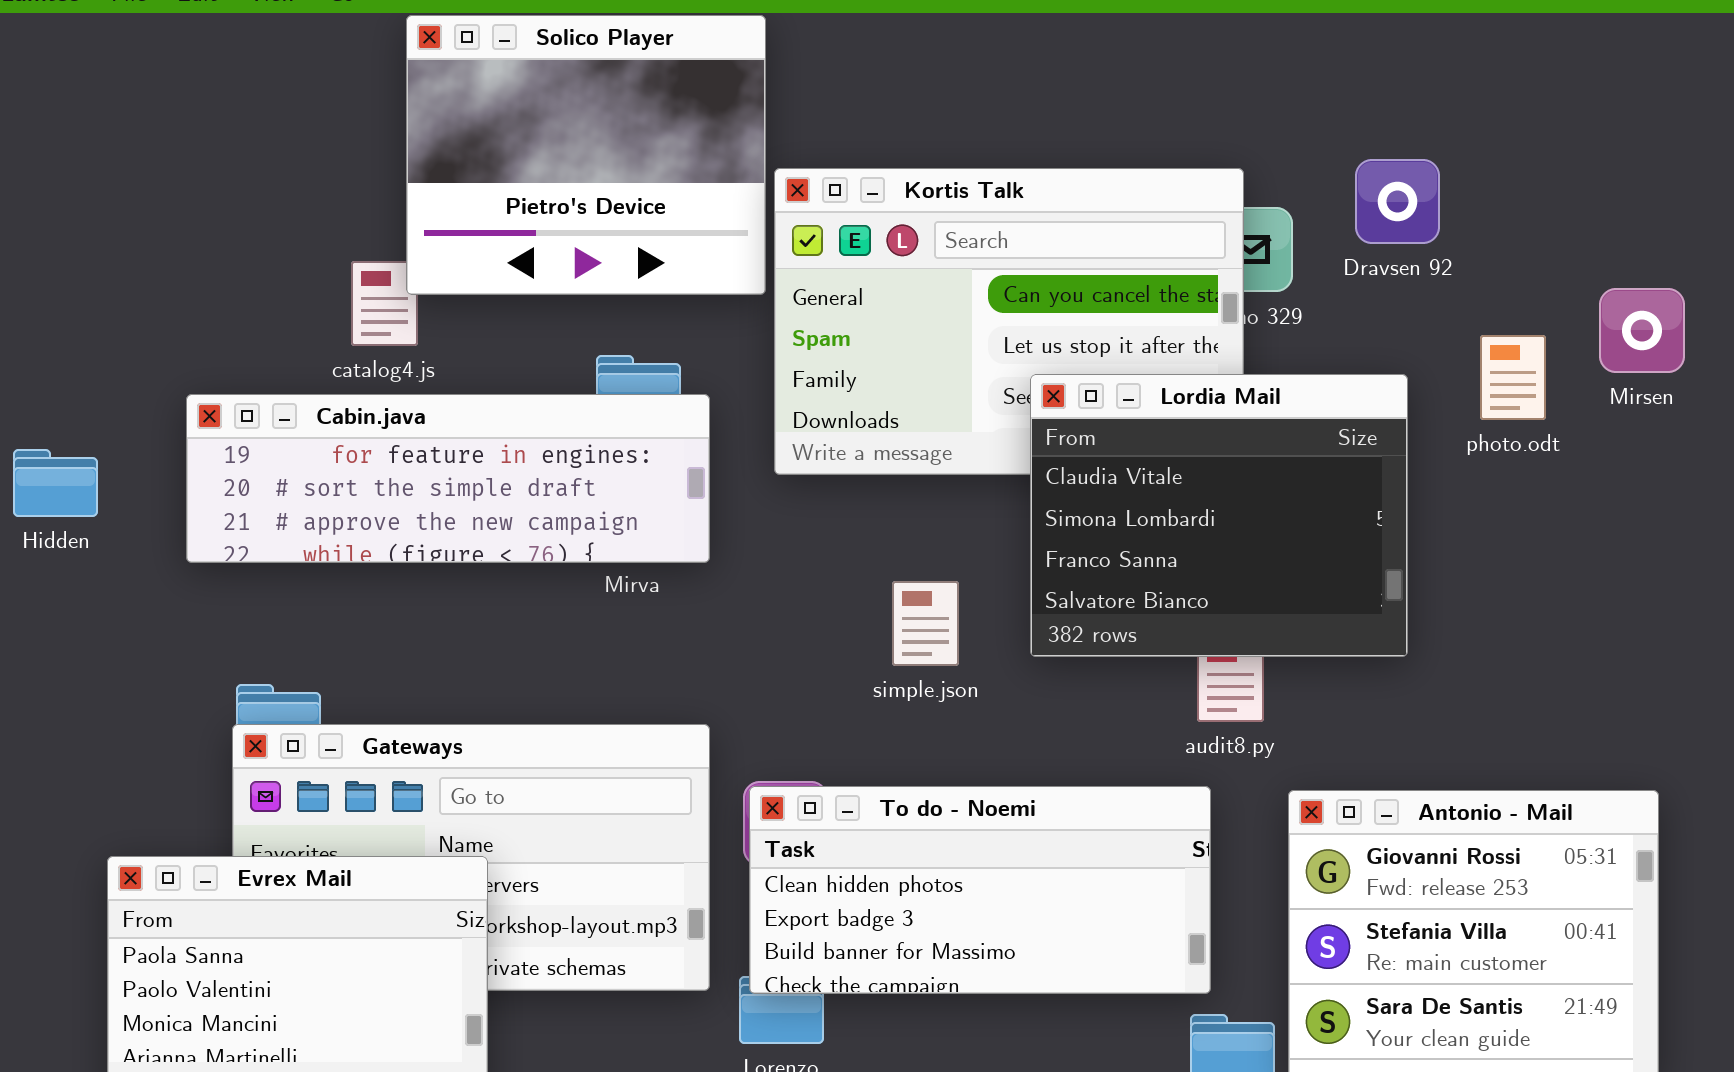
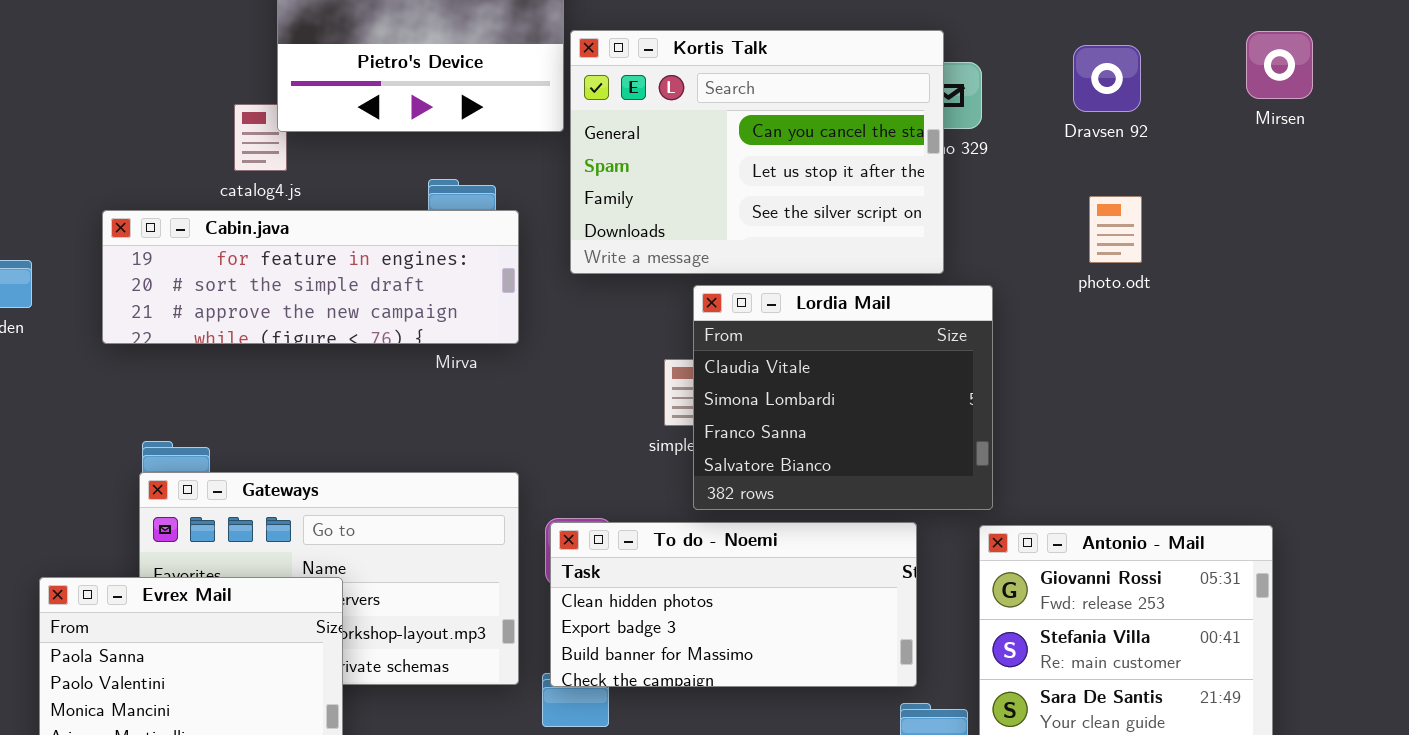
Dravsen 92: [1355,159,1440,244] -> [1073,45,1141,112], moved
Mirsen: [1599,288,1685,373] -> [1246,31,1313,99], moved
photo.odt: [1480,335,1546,420] -> [1089,196,1142,263], moved
Lordia Mail: [1030,374,1408,657] -> [693,285,993,510], moved

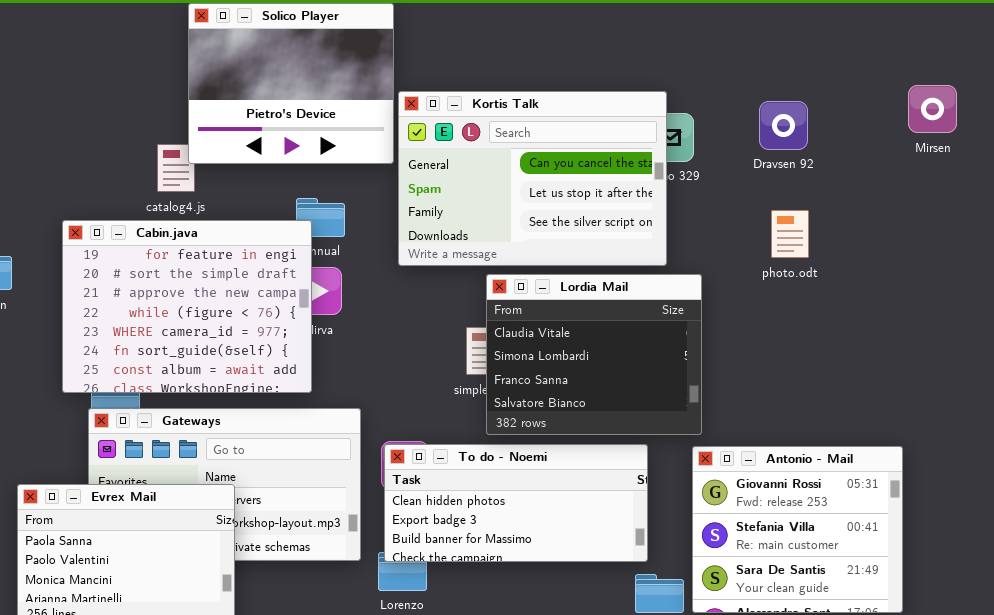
Mirsen: [1246,31,1313,99] -> [908,85,957,133], moved
Cabin.java: [102,210,519,344] -> [62,220,312,393], resized

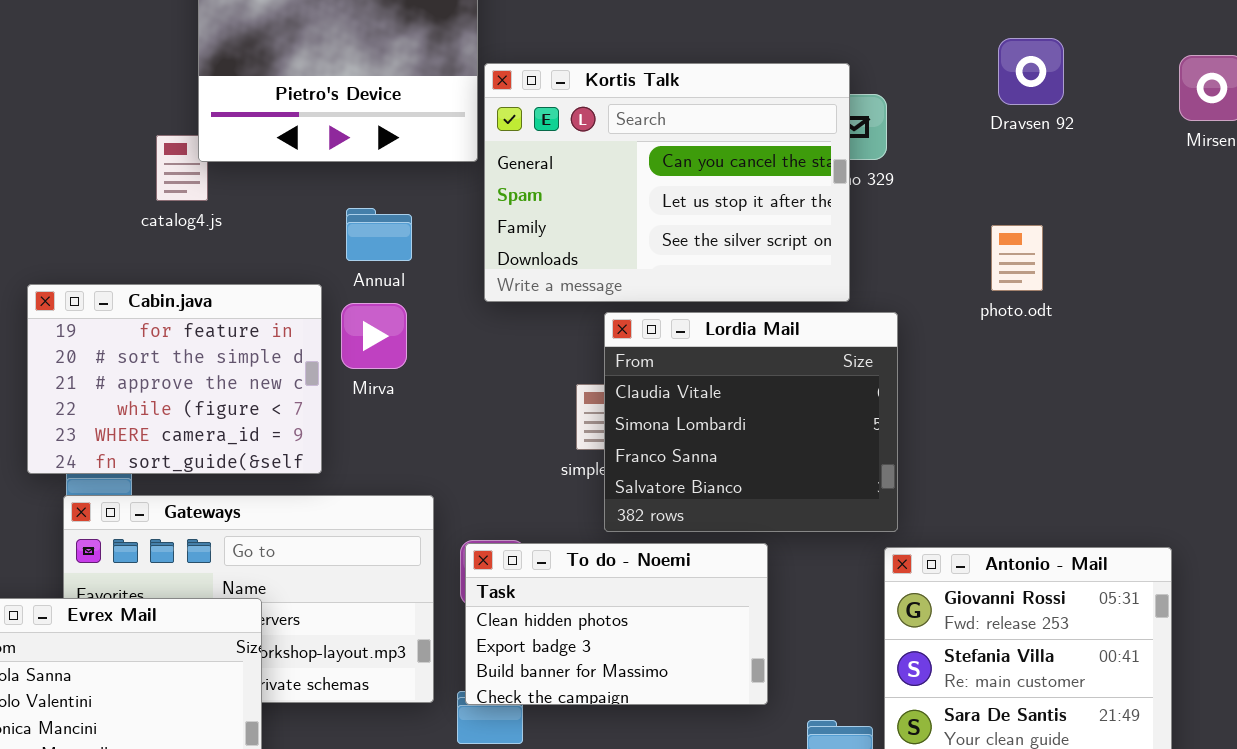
Dravsen 92: [759,101,808,150] -> [998,38,1064,105], moved
Cabin.java: [62,220,312,393] -> [27,284,322,474], resized
To do - Noemi: [384,444,648,562] -> [465,543,768,705], resized

